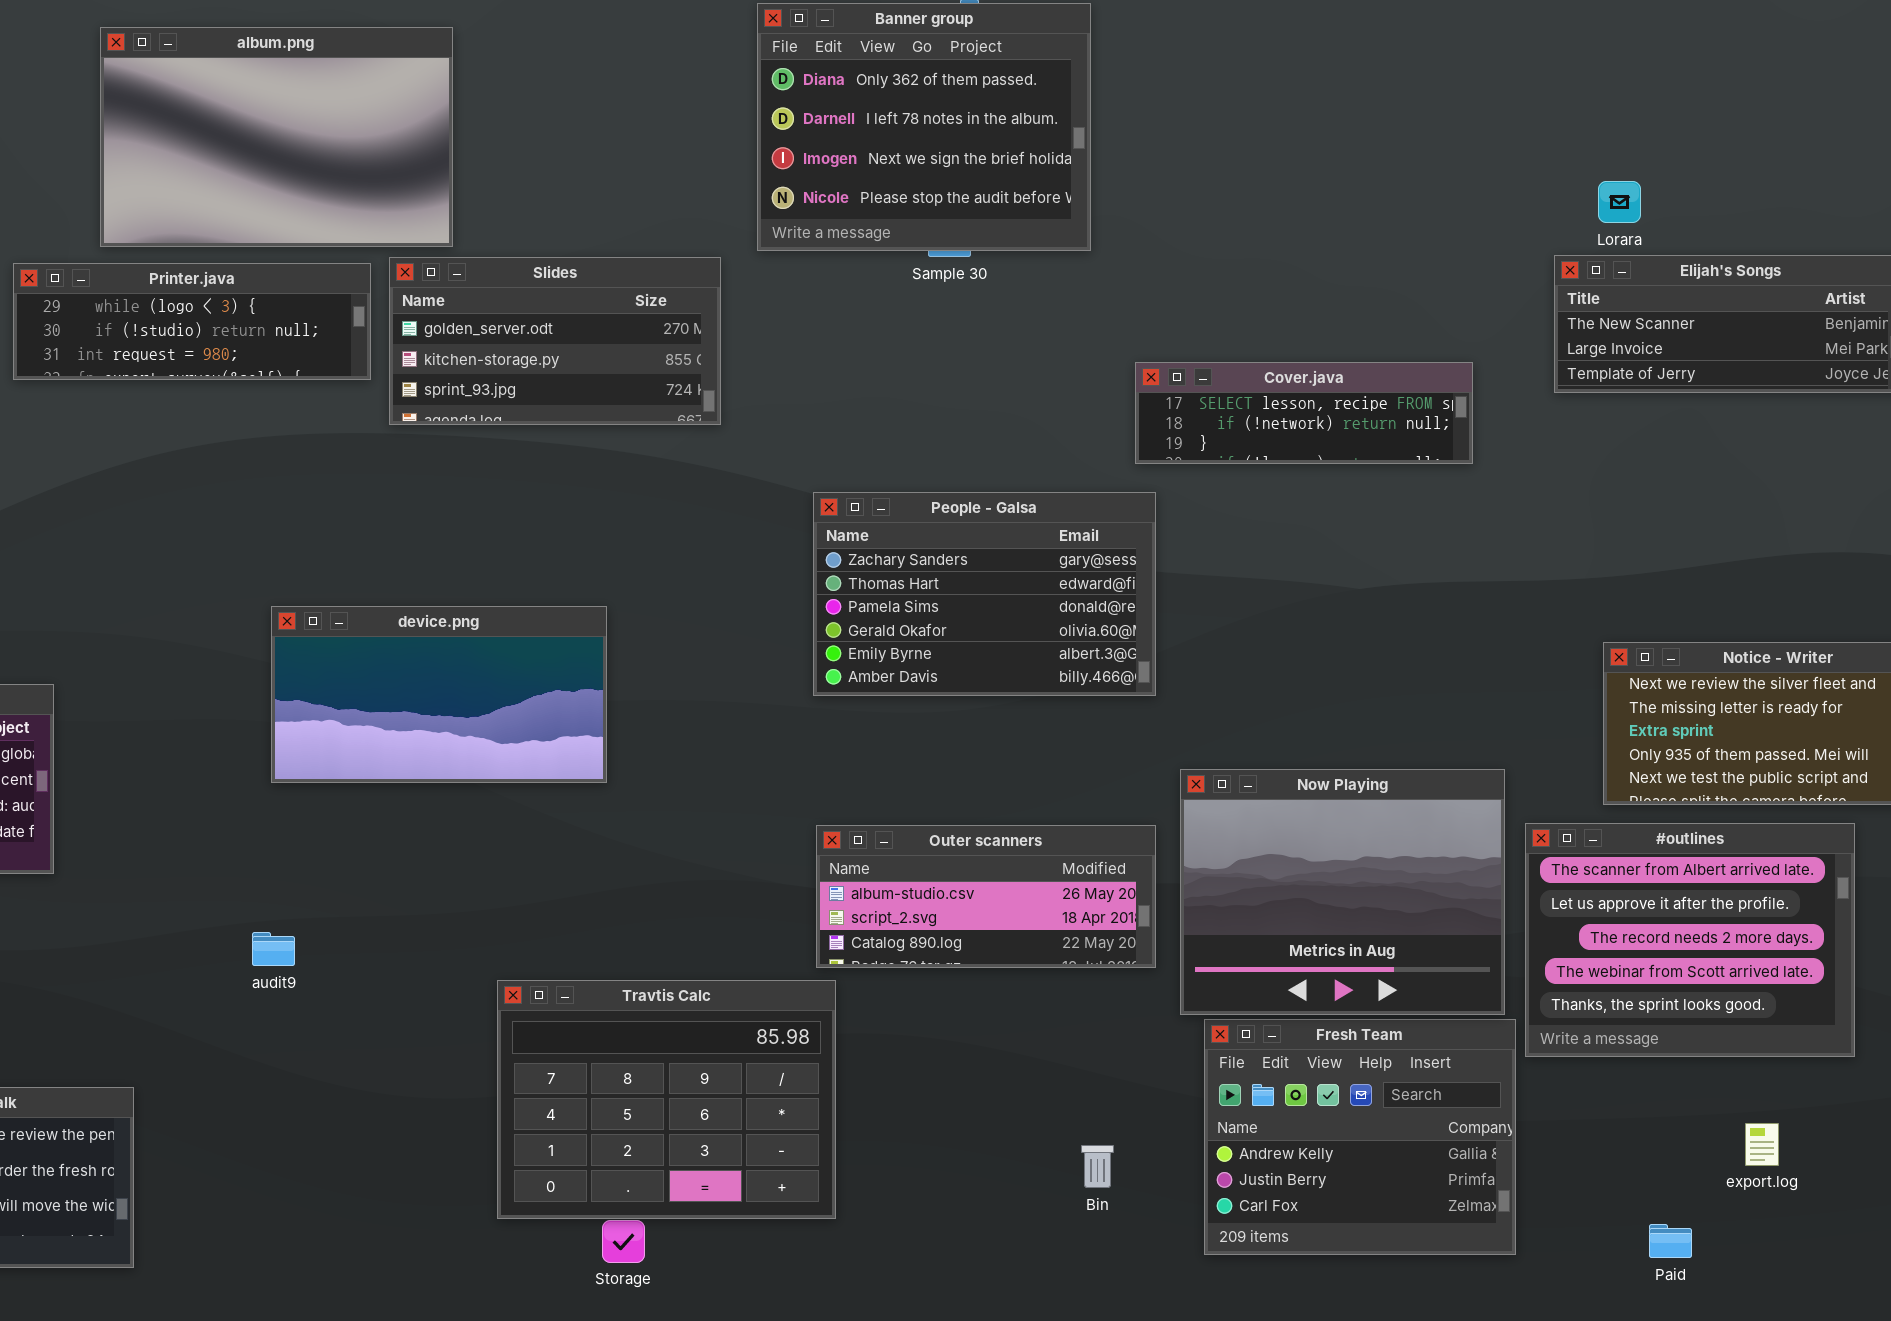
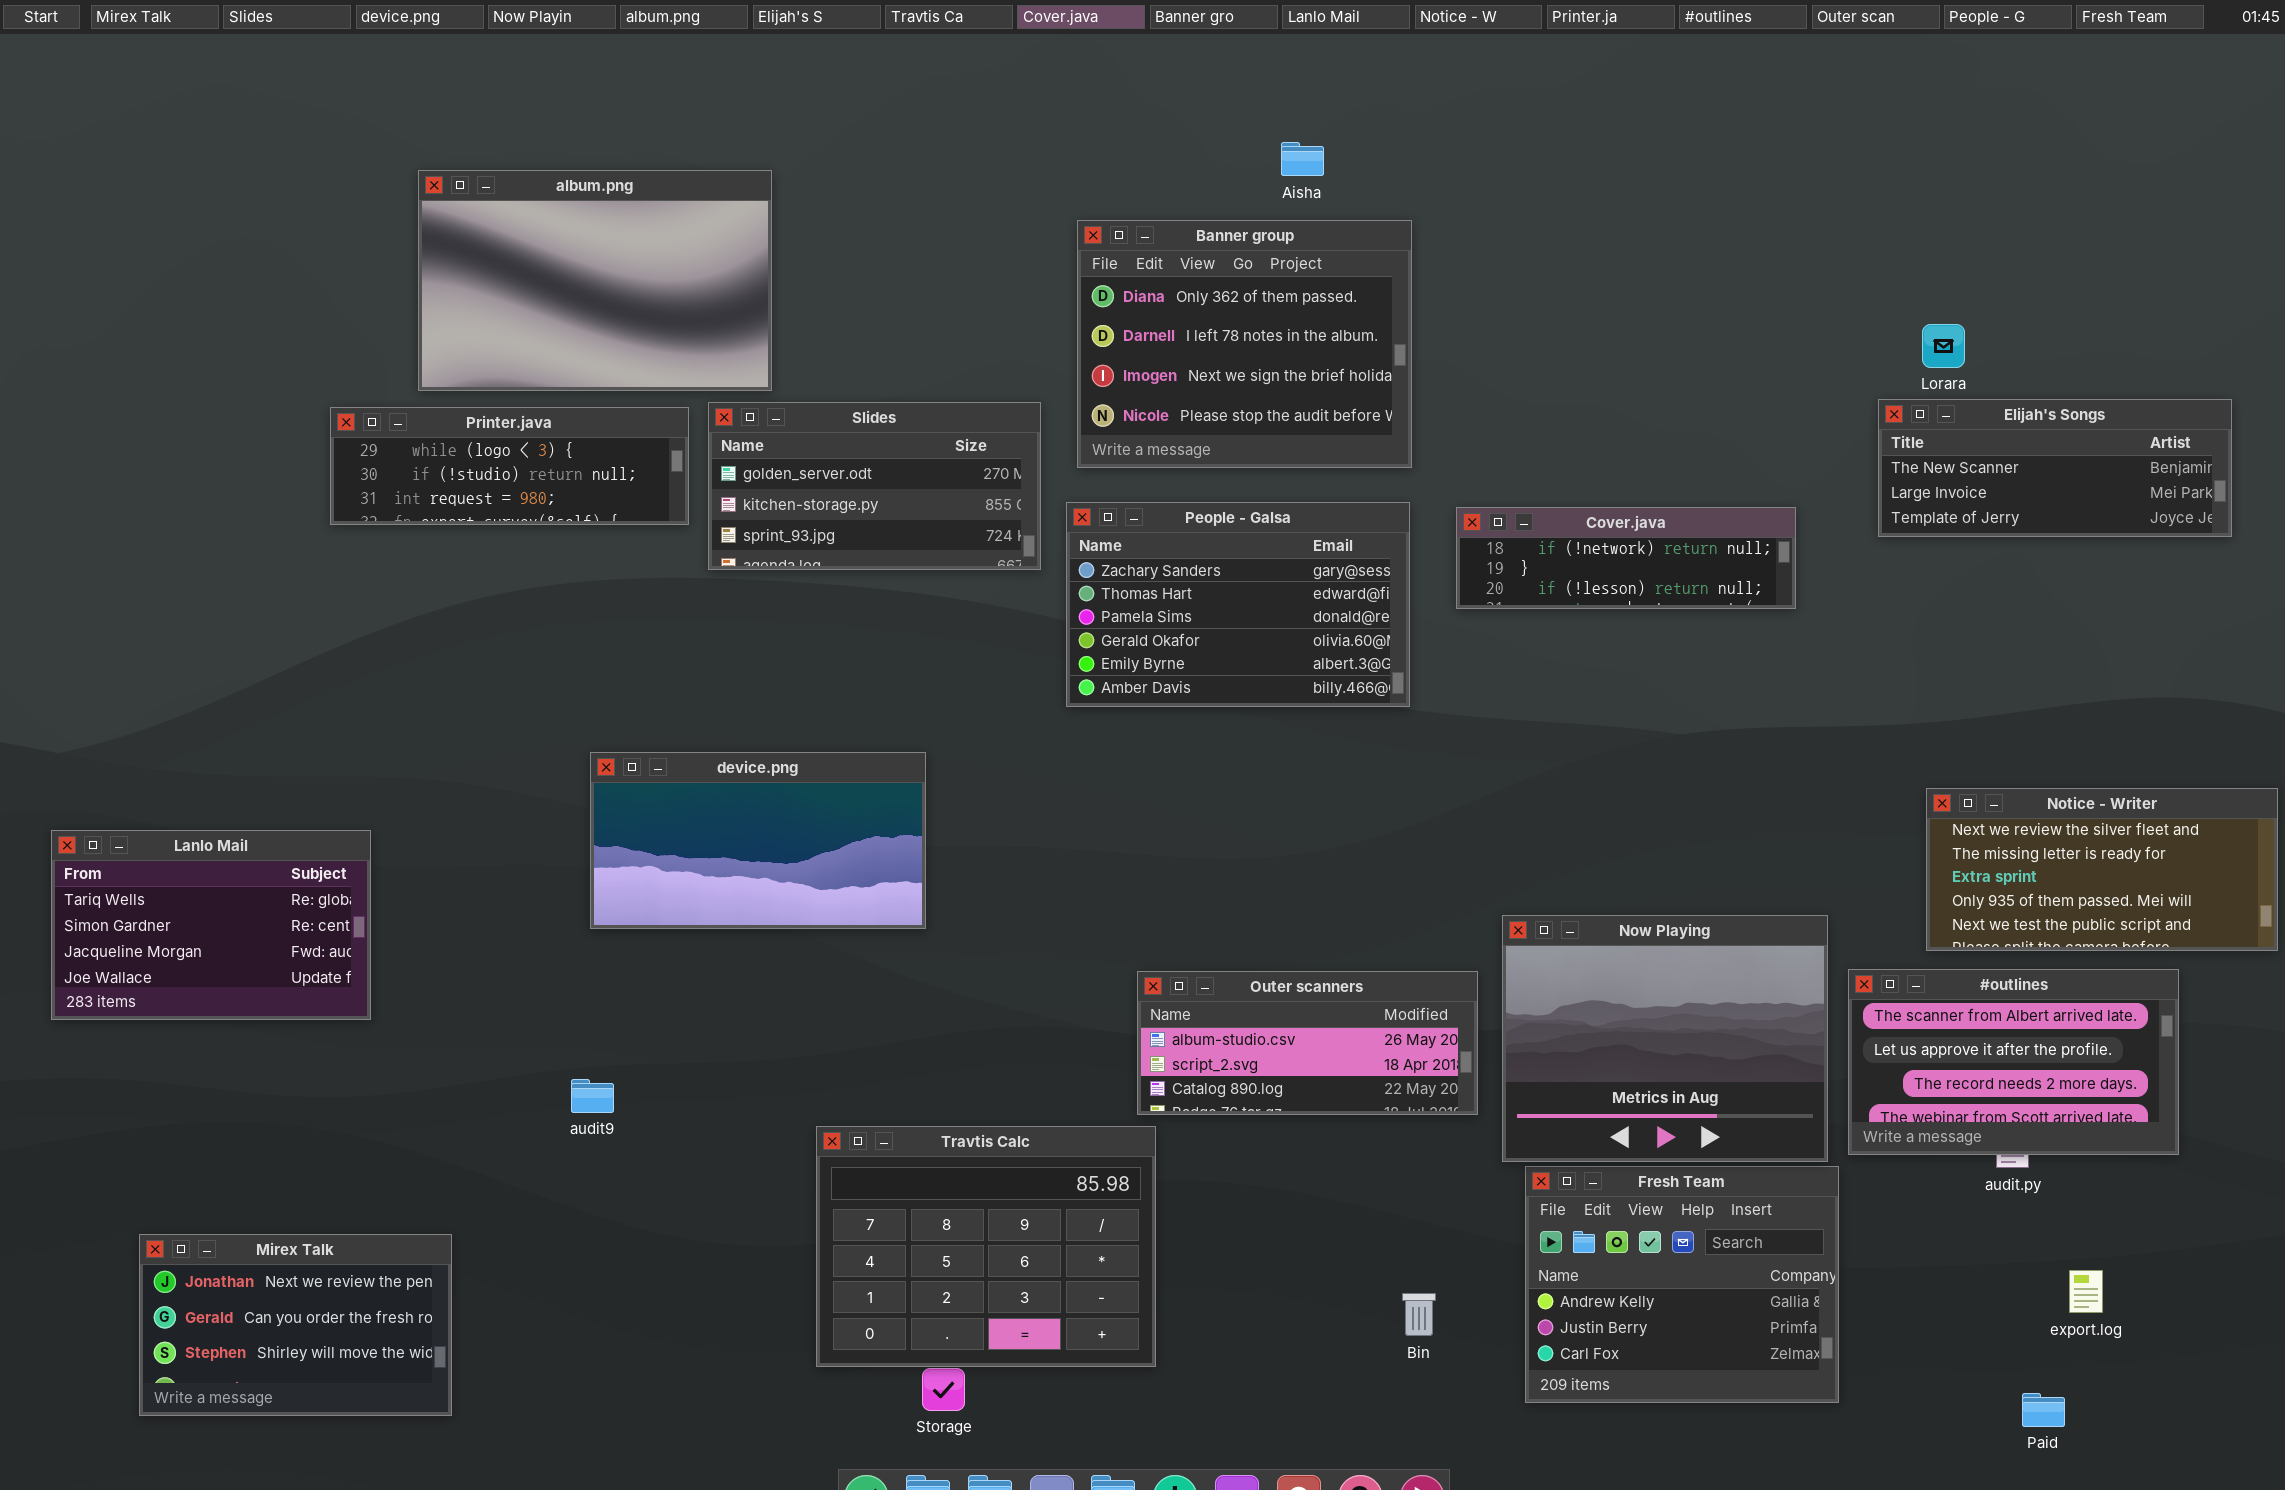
Banner group: [757,3,1091,251] -> [1077,220,1412,468], moved
Cover.java: [1135,362,1473,464] -> [1456,507,1796,609], scrolled down 1 row
People - Galsa: [813,492,1156,696] -> [1066,502,1410,707], moved
#outlines: [1525,823,1855,1057] -> [1848,969,2179,1155], resized
Paid: [1649,1224,1692,1258] -> [2022,1393,2065,1427], moved

